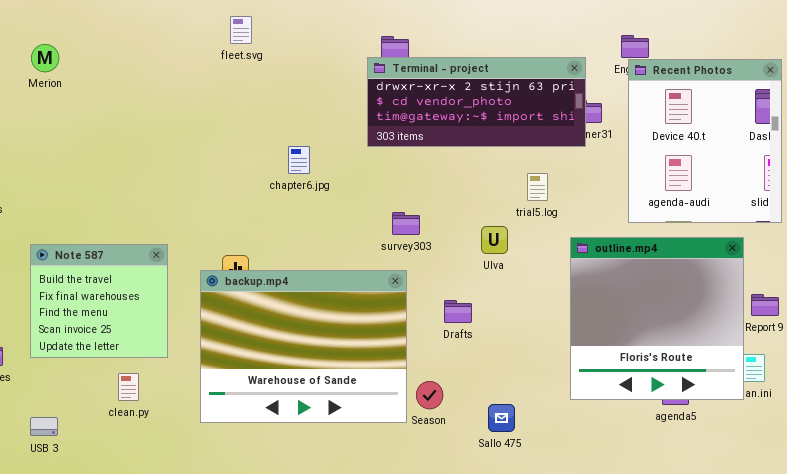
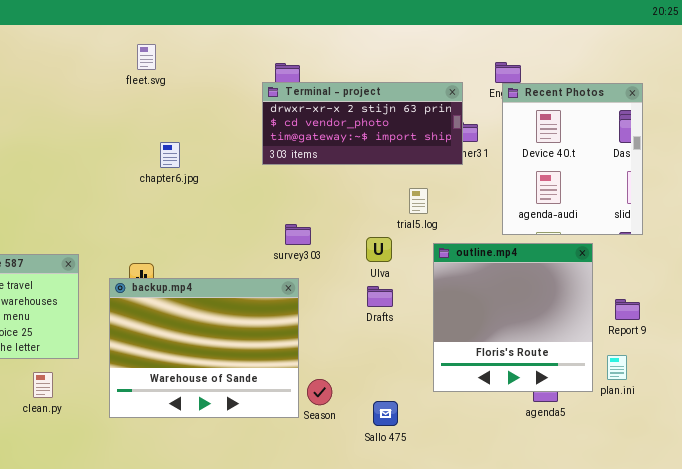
chapter6.jpg: [288,146,310,174] -> [160,142,180,168], moved
outline.mp4: [570,237,744,400] -> [433,243,593,392], moved
Drafts: [444,300,472,323] -> [367,286,393,307], moved

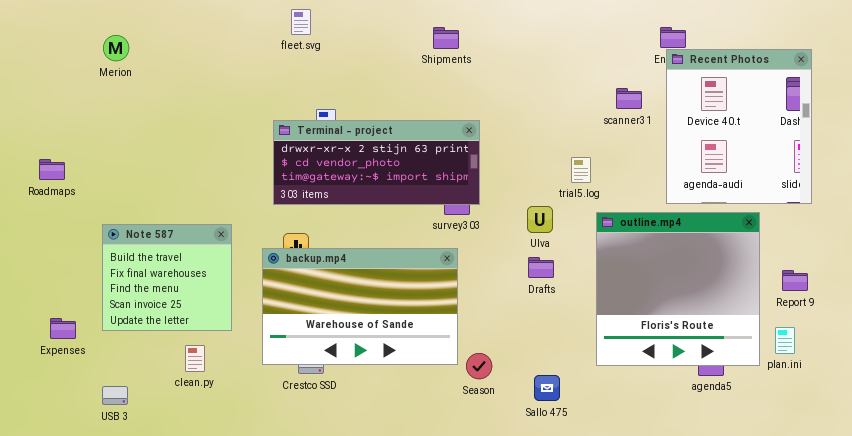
Terminal - project: [262,82,463,165] -> [273,120,480,205], moved
backup.mp4: [109,278,299,418] -> [262,248,458,365], resized

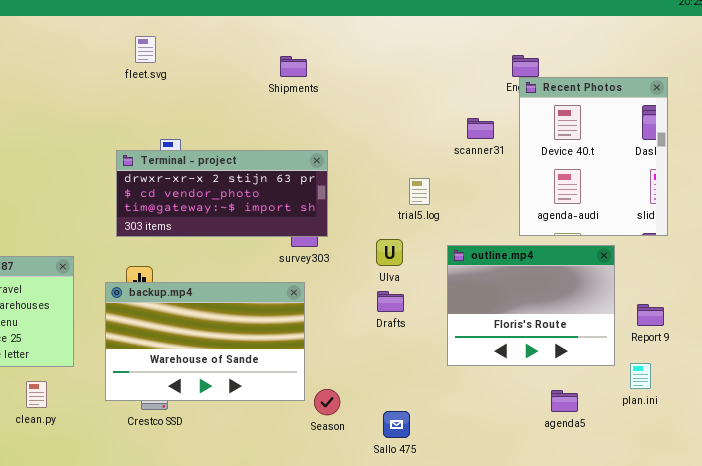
trial5.log: [571,157,591,183] -> [409,178,430,205], moved
outline.mp4: [596,212,760,366] -> [447,245,615,366], resized

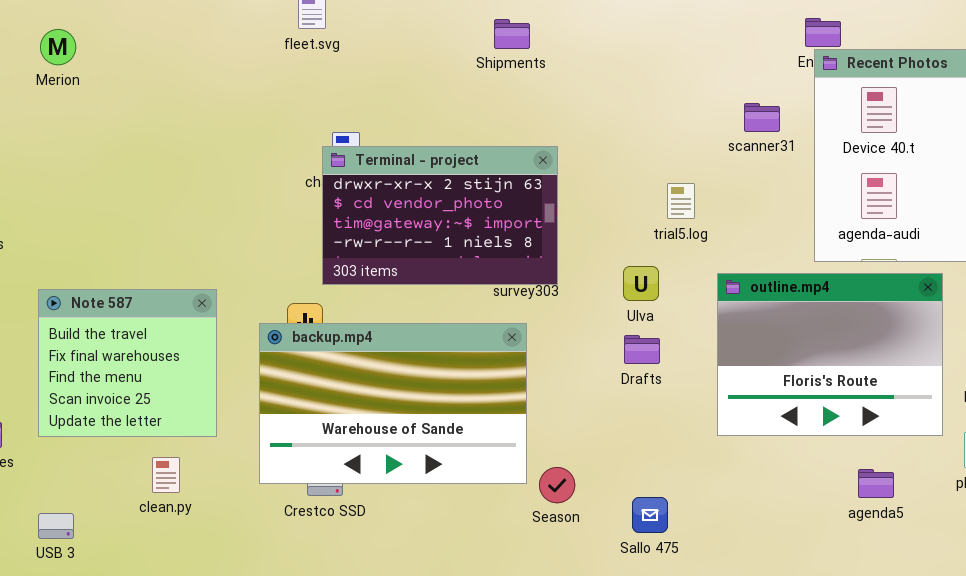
Terminal - project: [116,150,328,237] -> [322,146,558,285], resized

